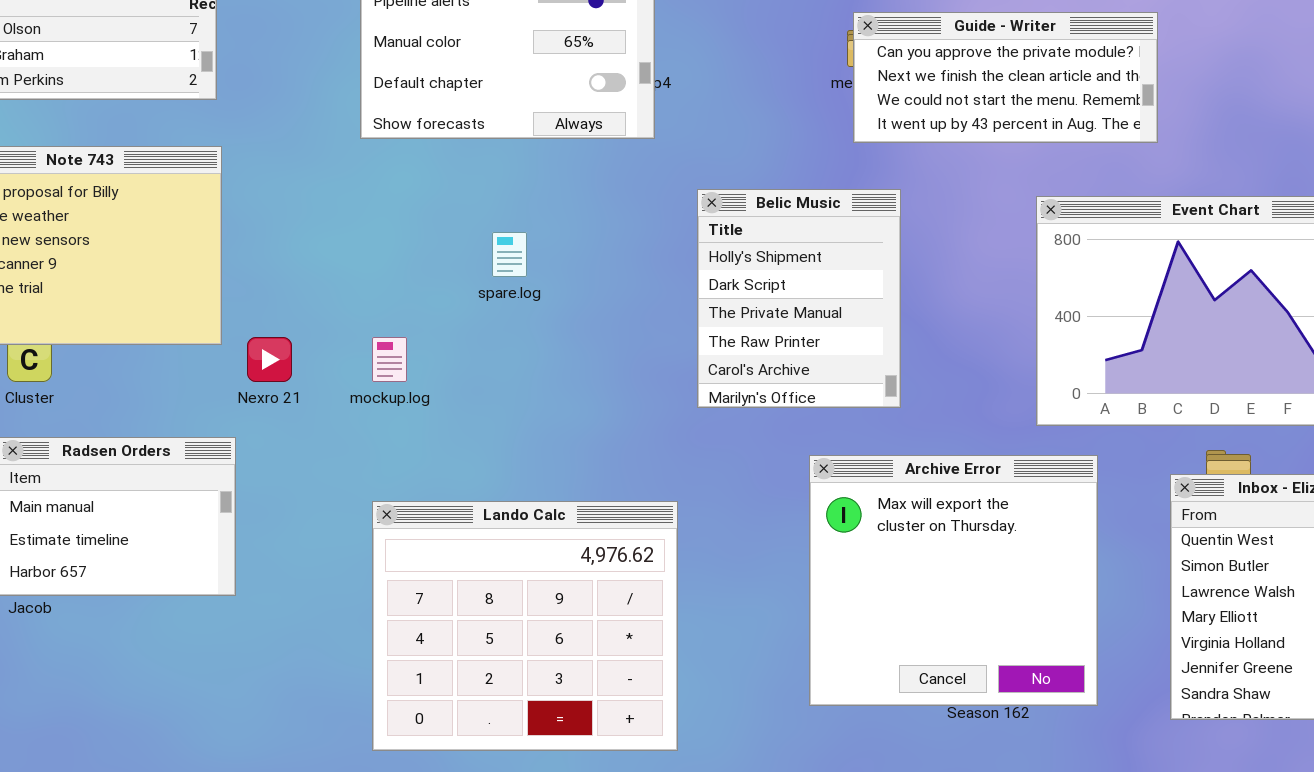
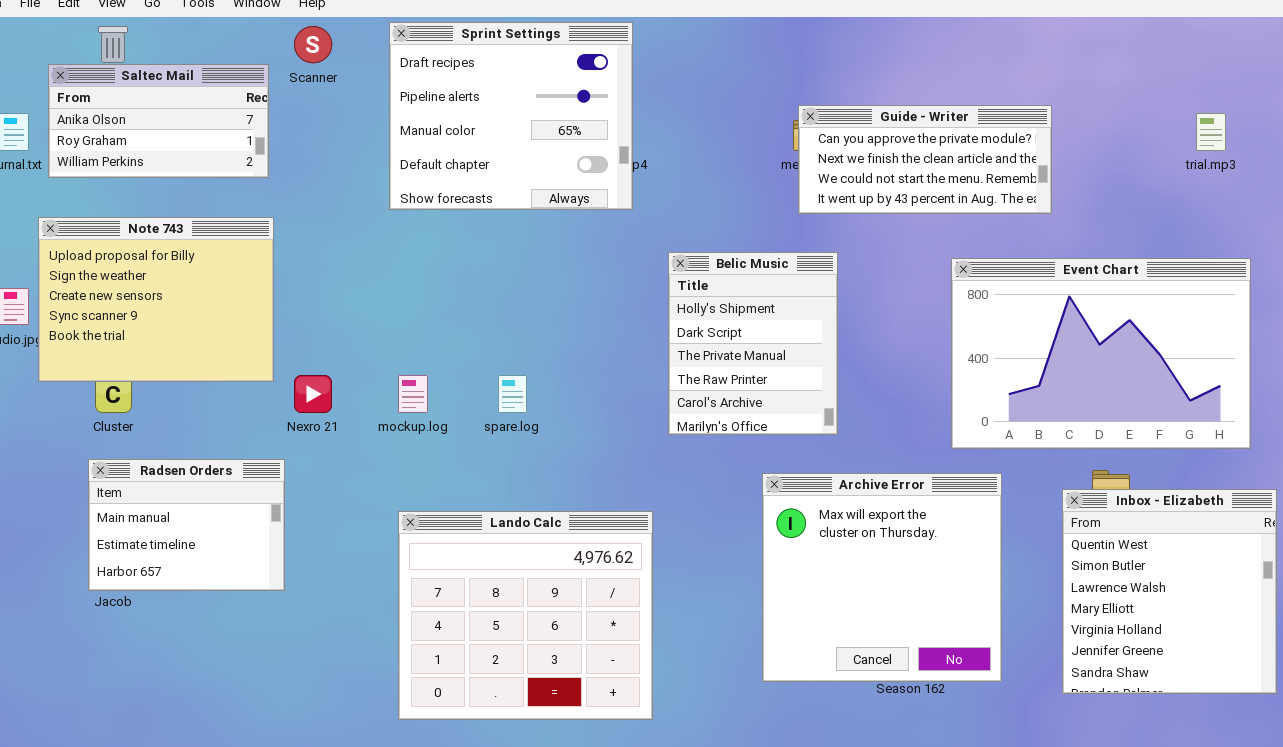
spare.log: [492,232,527,277] -> [498,375,527,413], moved

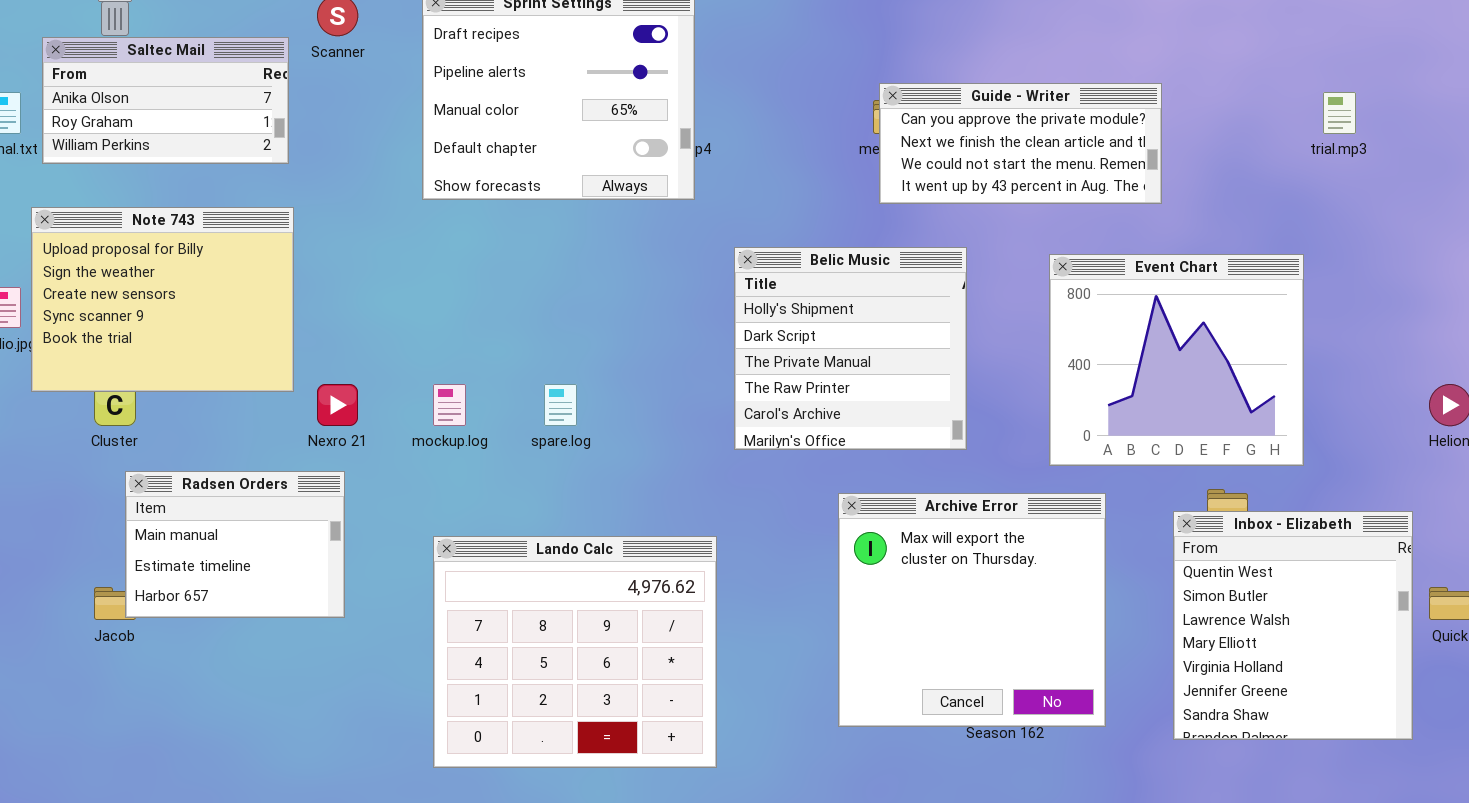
Belic Music: [668,252,838,435] -> [734,247,967,450], resized
Event Chart: [951,258,1251,449] -> [1049,254,1304,466], resized
Radsen Orders: [88,459,285,591] -> [125,471,345,618], moved

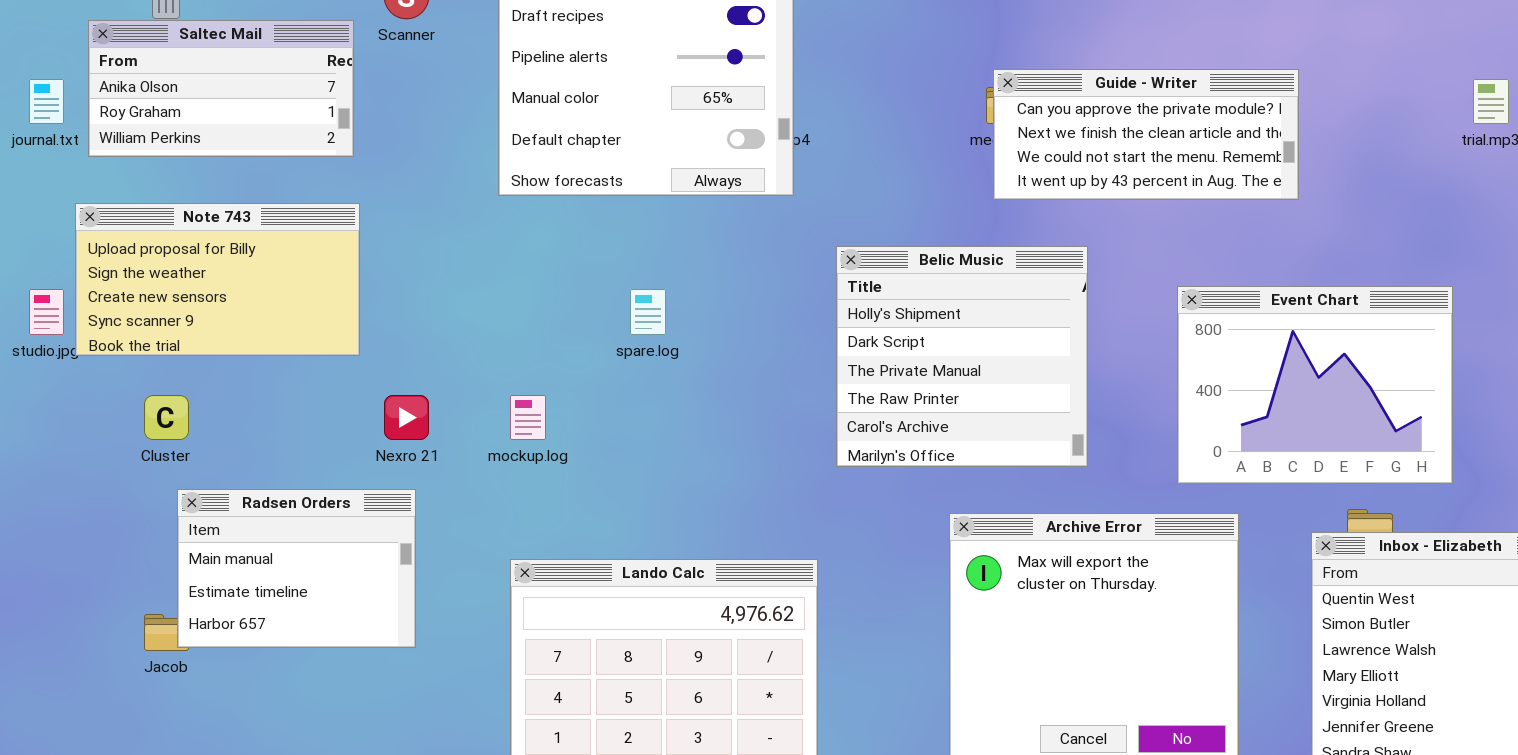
Note 743: [31,207,294,392] -> [75,203,360,356], resized
Event Chart: [1049,254,1304,466] -> [1177,286,1453,484], resized
spare.log: [544,384,577,426] -> [630,289,666,335], moved

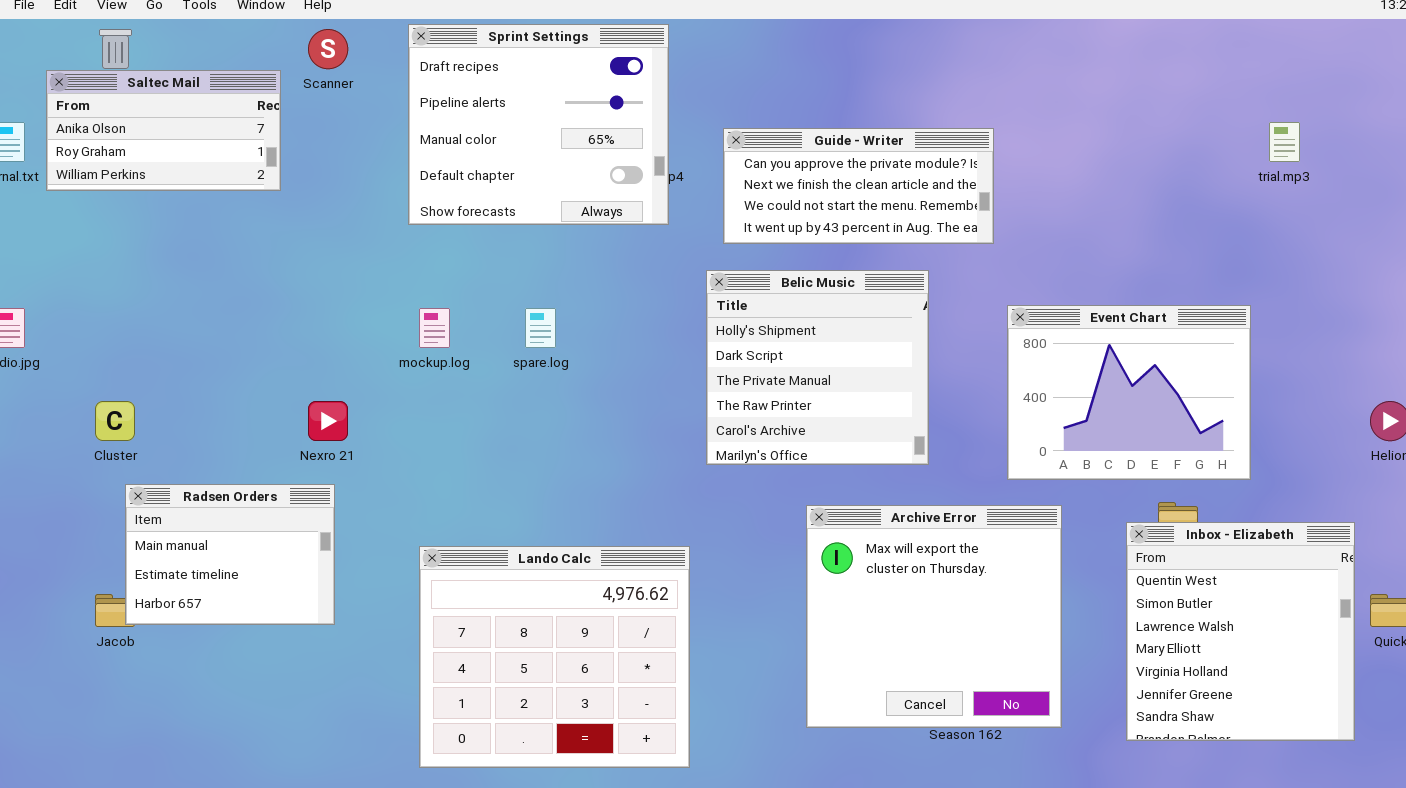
Guide - Writer: [993,69,1299,200] -> [723,128,994,244], moved
Note 743: [75,203,360,356] -> none, closed
mockup.log: [510,395,546,440] -> [419,308,450,348], moved

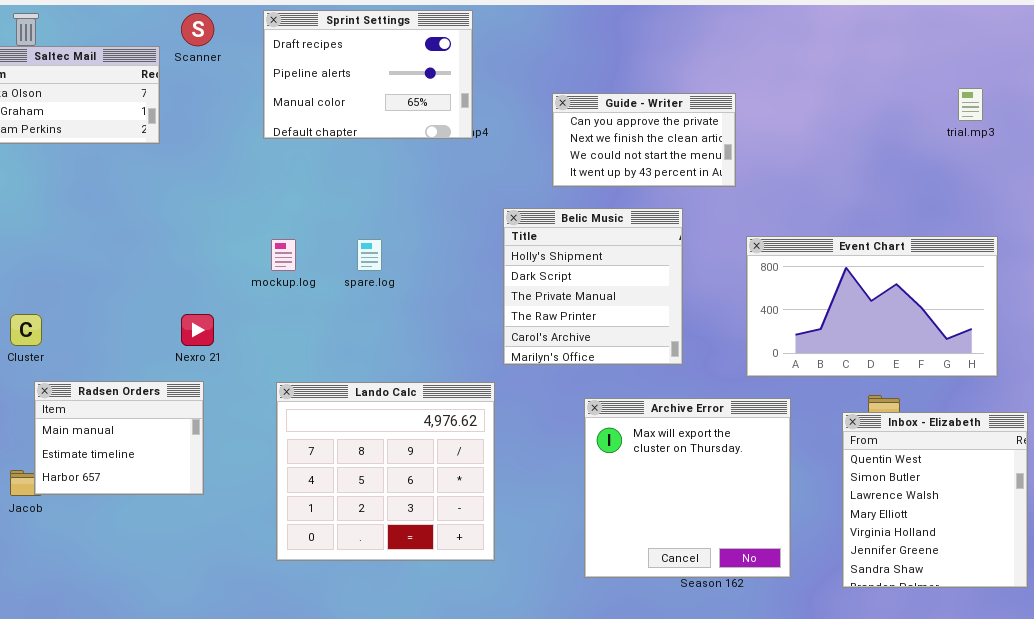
Sprint Settings: [408,24,669,225] -> [263,10,473,139], resized
Guide - Writer: [723,128,994,244] -> [552,93,736,187], resized
Event Chart: [1007,305,1251,480] -> [746,236,998,377], resized
Lando Calc: [419,546,690,768] -> [276,382,495,561], moved

